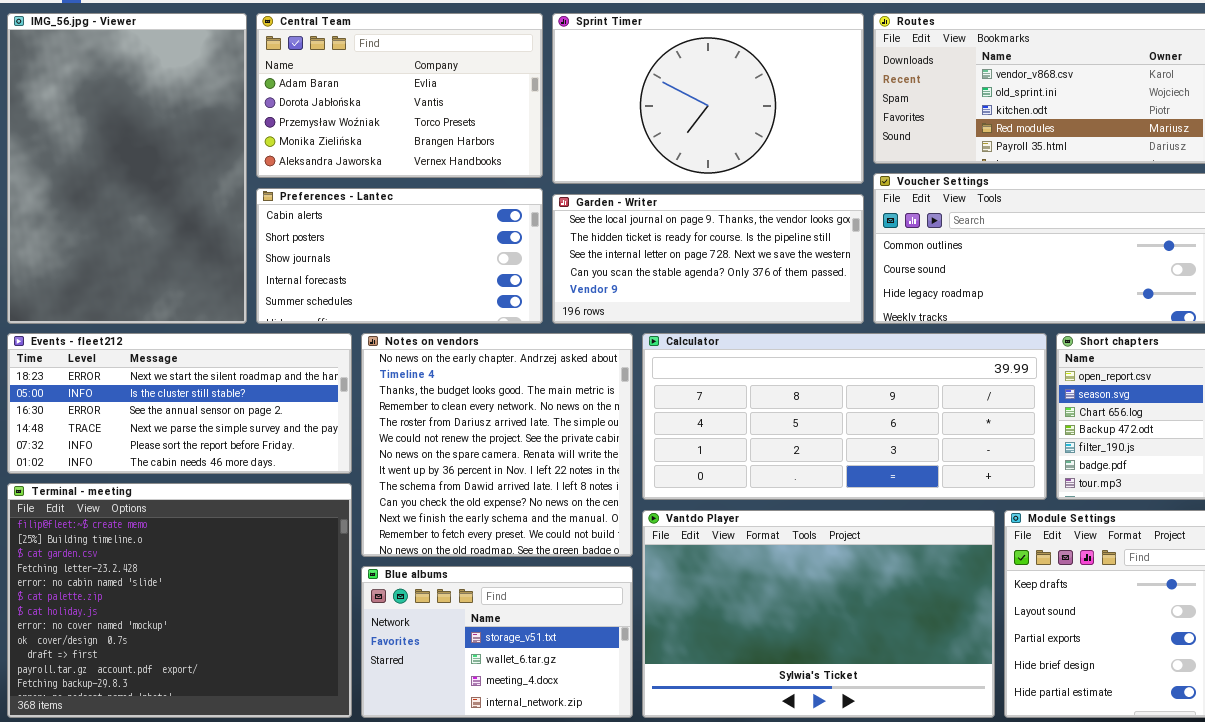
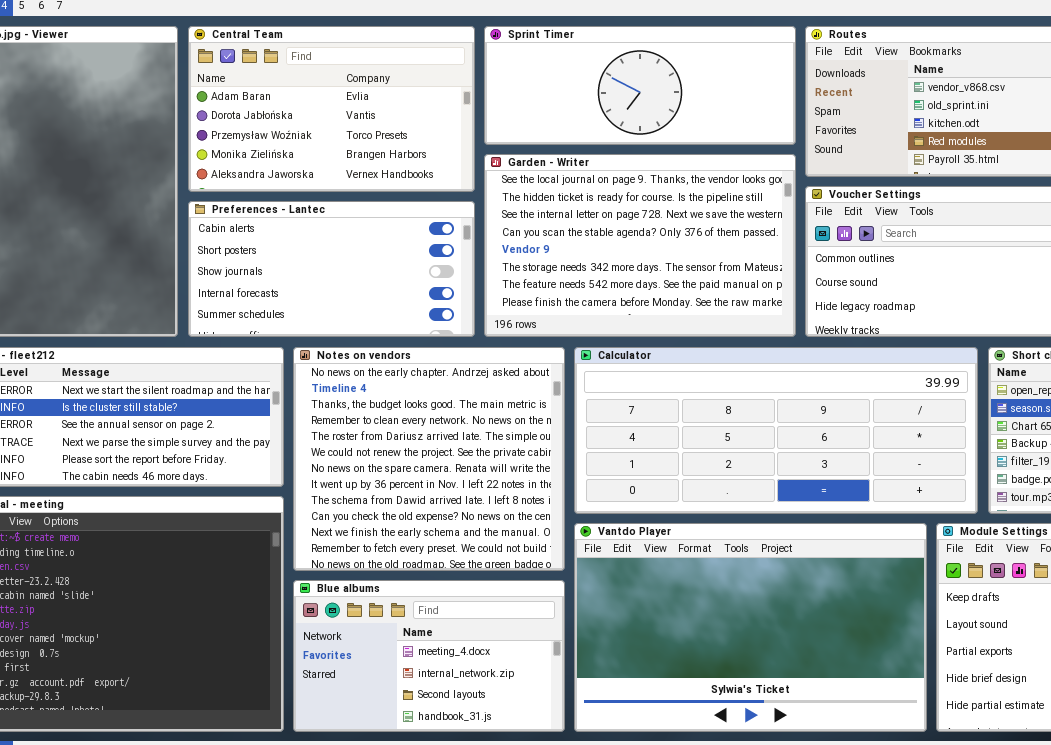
Sprint Timer: [552,13,864,184] -> [484,26,796,145], resized
Garden - Writer: [552,194,864,324] -> [484,154,796,337], resized
Blue albums: [361,566,633,718] -> [293,580,565,732], scrolled down 2 rows

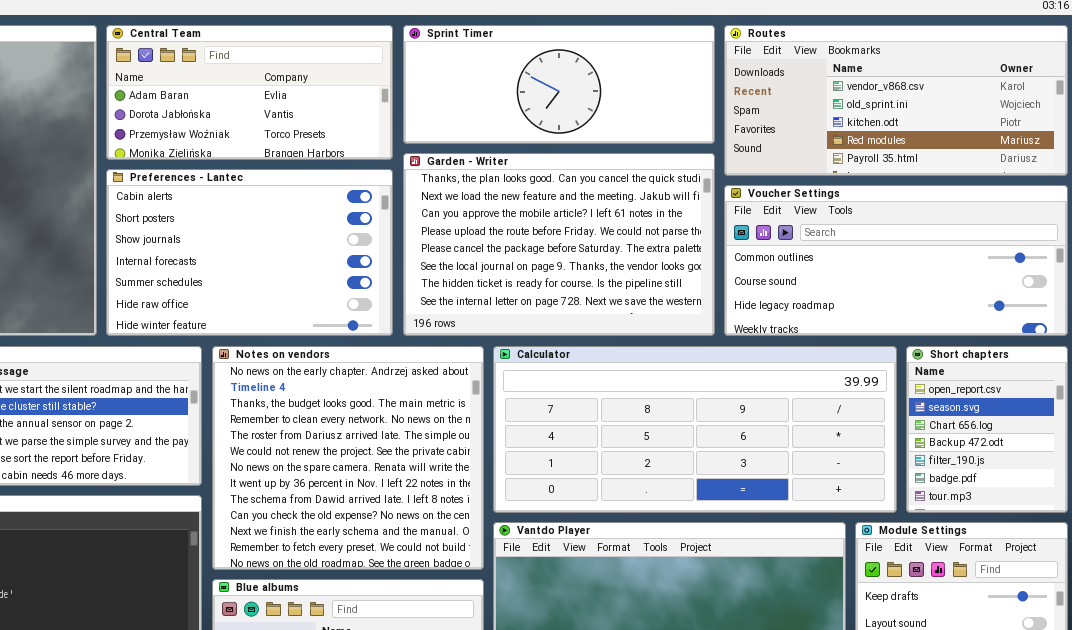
Central Team: [188,26,475,192] -> [106,25,393,160], resized
Garden - Writer: [484,154,796,337] -> [403,153,715,336], scrolled up 5 rows
Preferences - Lantec: [188,201,475,337] -> [106,169,393,336], resized

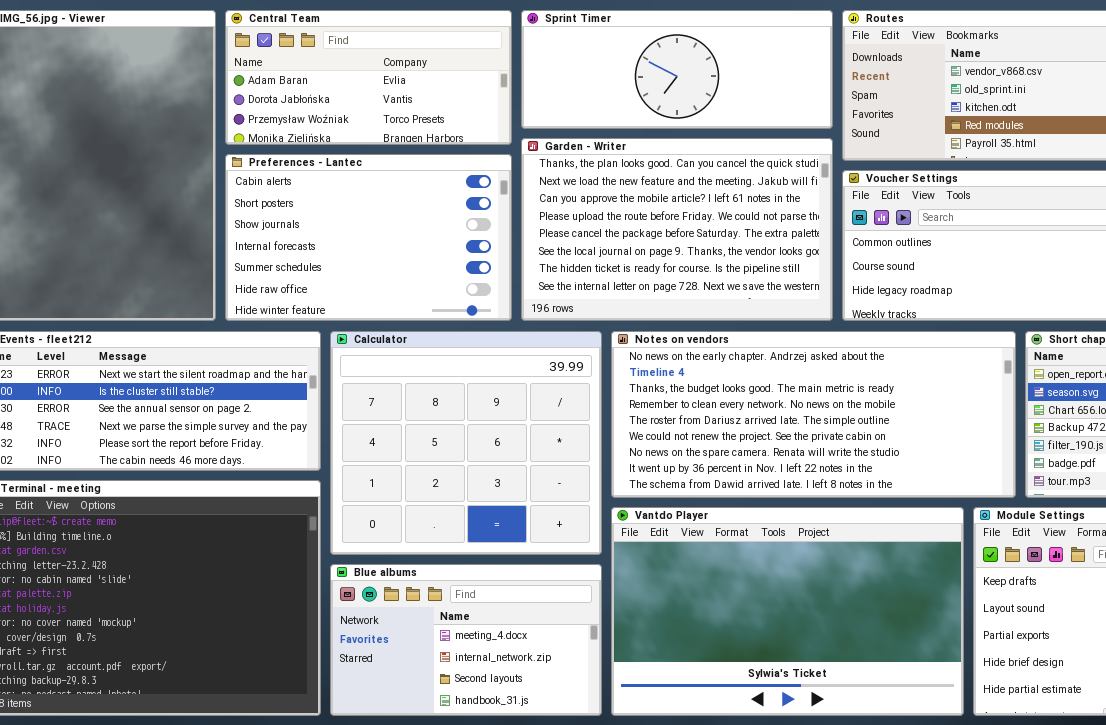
Notes on vendors: [212,346,484,570] -> [611,331,1016,498], moved, resized
Calculator: [493,346,897,513] -> [330,331,602,555], moved, resized

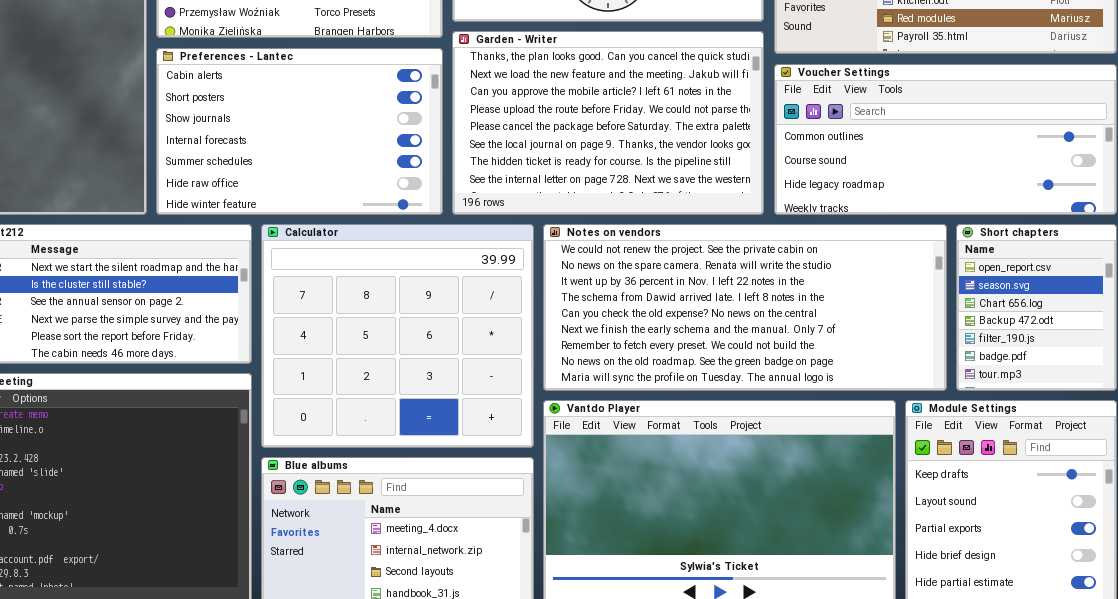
Notes on vendors: [611,331,1016,498] -> [543,224,947,391], scrolled down 5 rows

